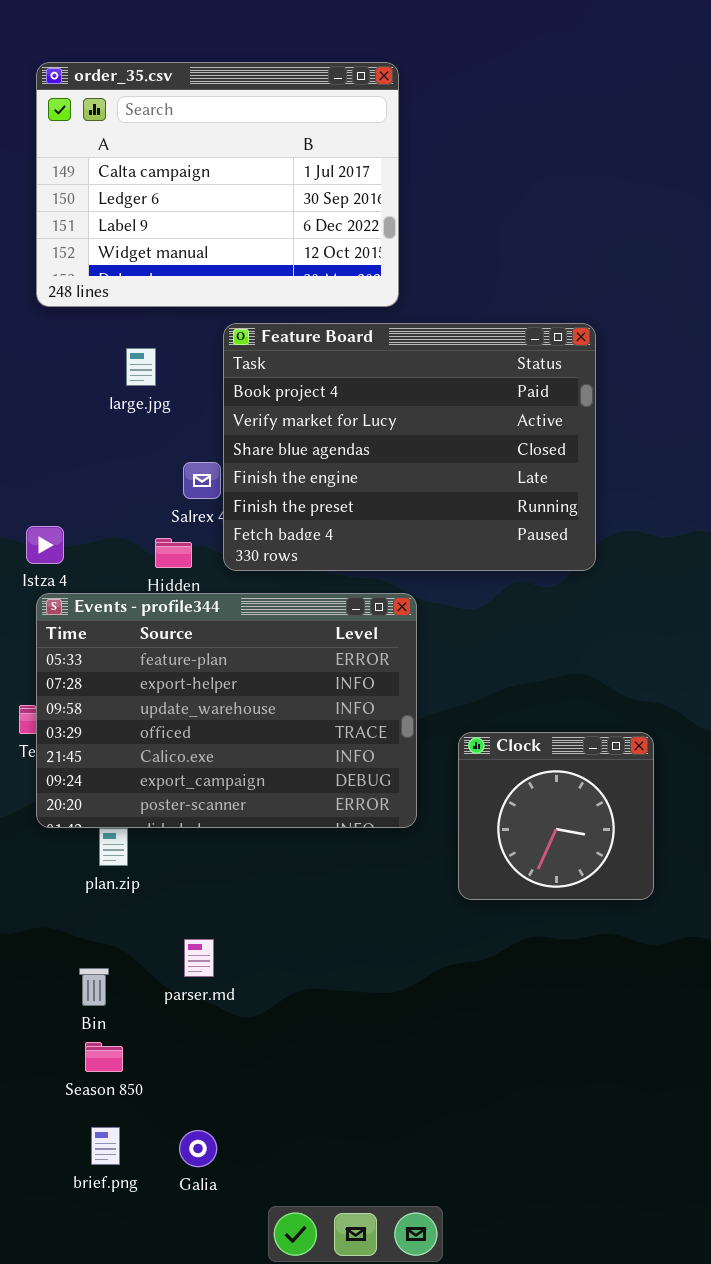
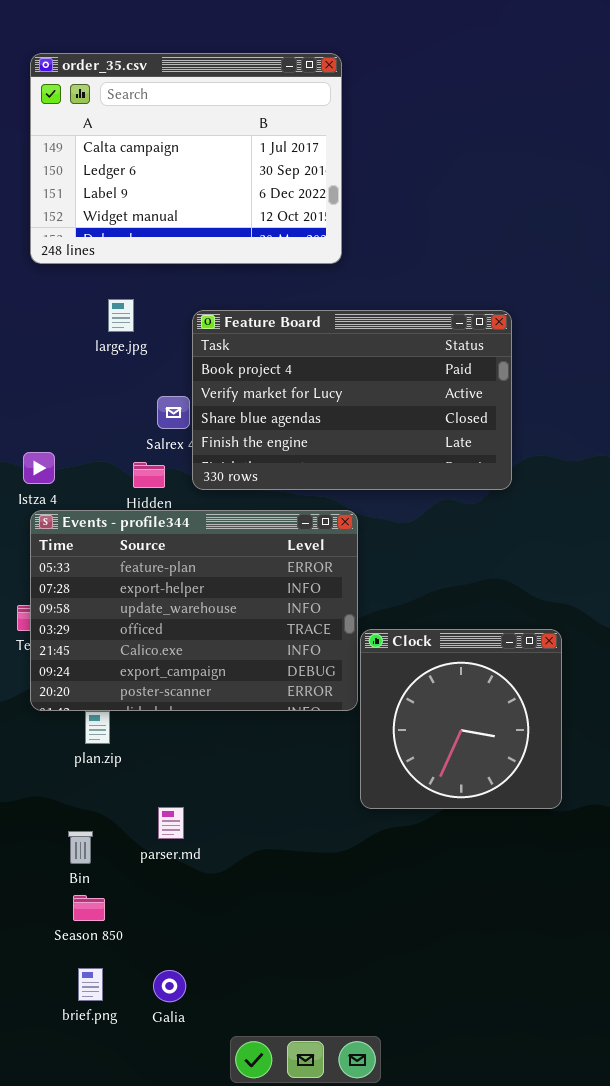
Feature Board: [223,323,596,571] -> [192,310,512,490], resized
Clock: [458,732,654,900] -> [360,629,562,809], resized

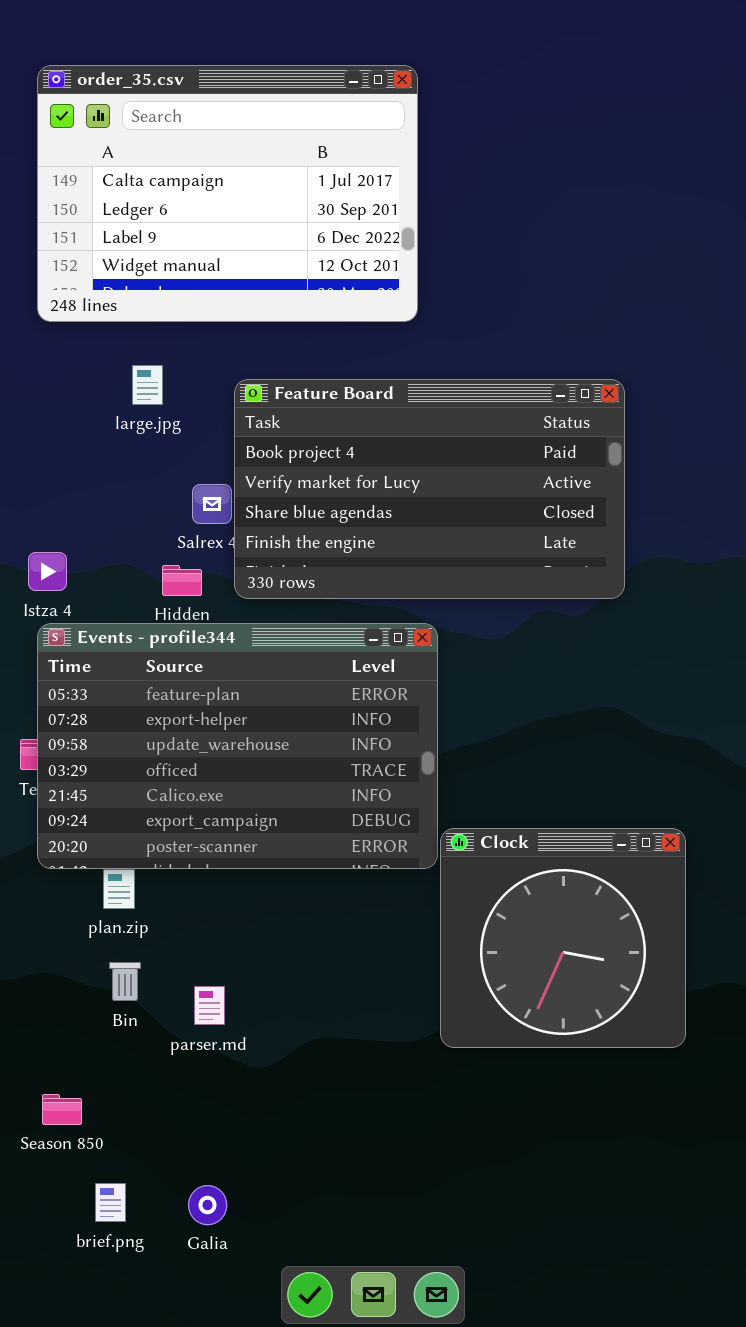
Clock: [360,629,562,809] -> [440,828,686,1048], moved
Bin: [68,831,93,864] -> [109,962,141,1001], moved
Season 850: [73,895,105,921] -> [42,1094,82,1125], moved

